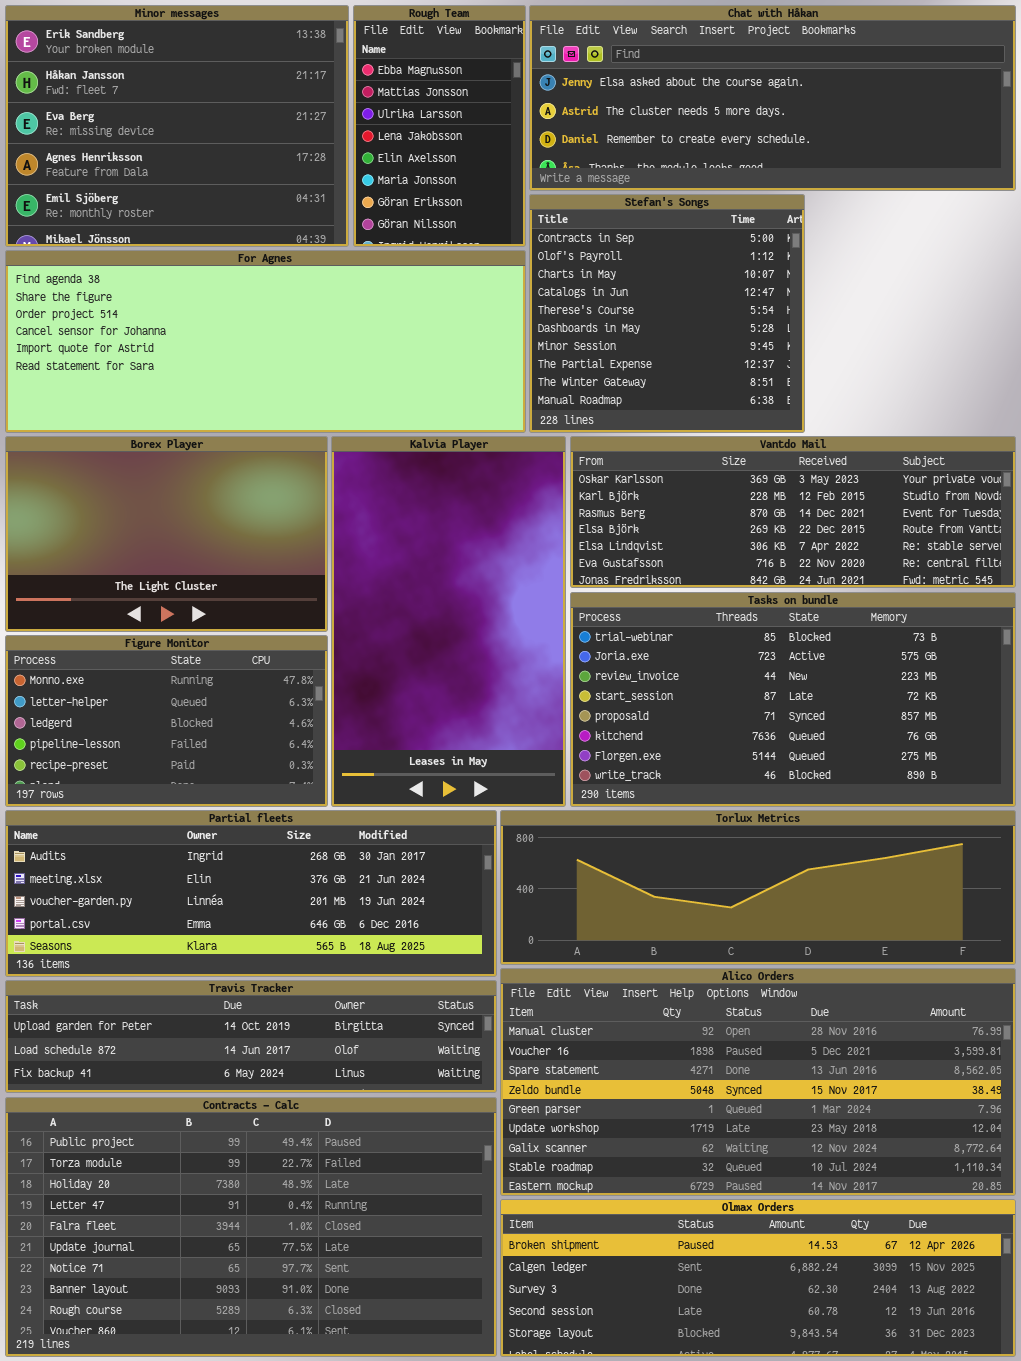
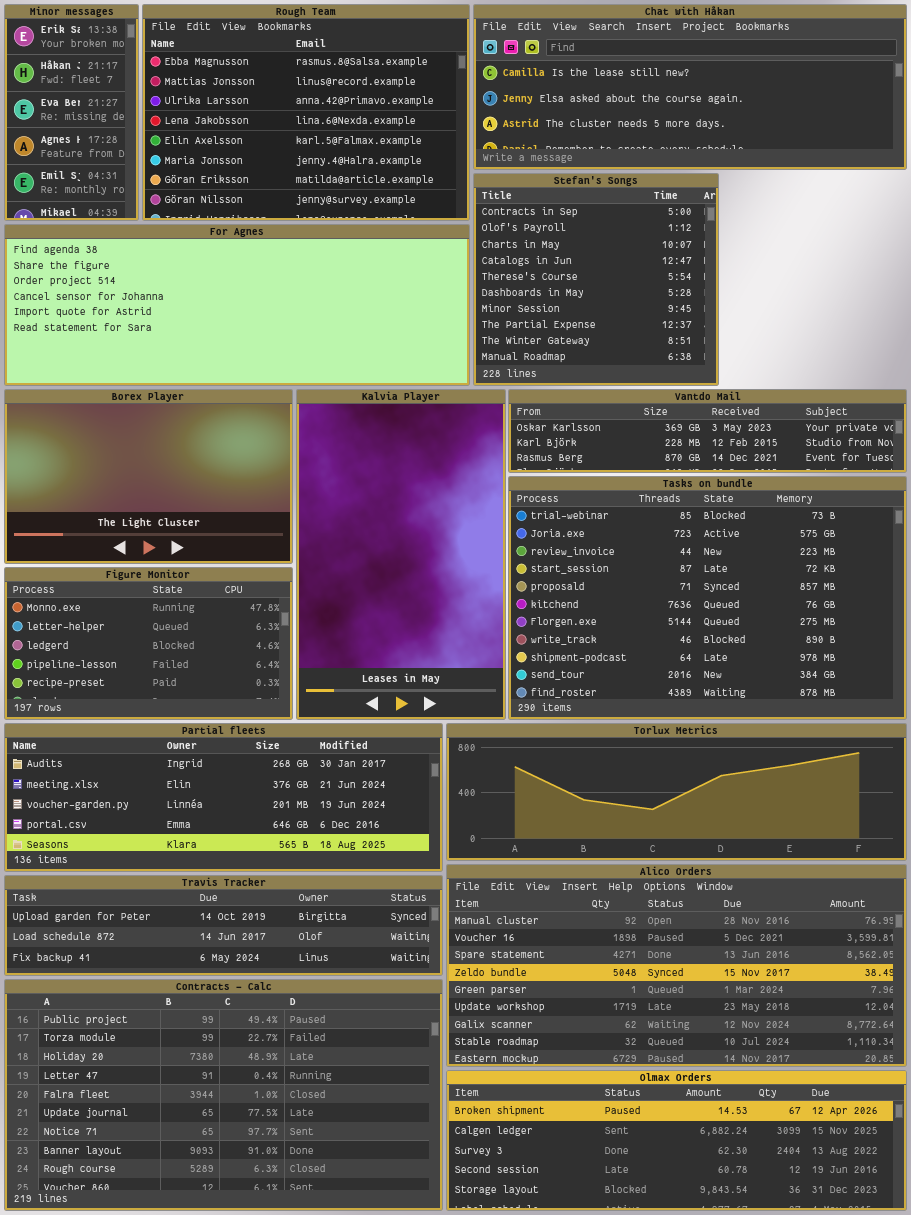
Minor messages: [5,5,349,247] -> [4,4,139,221], resized
Rough Team: [353,5,526,247] -> [142,4,470,221], resized
Chat with Håkan: [529,5,1016,191] -> [473,4,907,170], scrolled up 1 row
Vantdo Mail: [570,436,1016,588] -> [508,389,907,473], resized
Tasks on bundle: [570,592,1016,807] -> [508,476,907,720], resized

